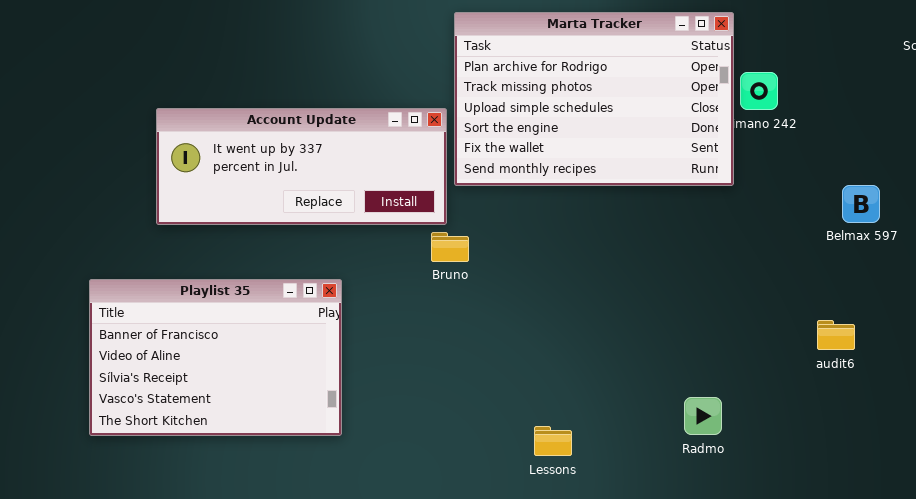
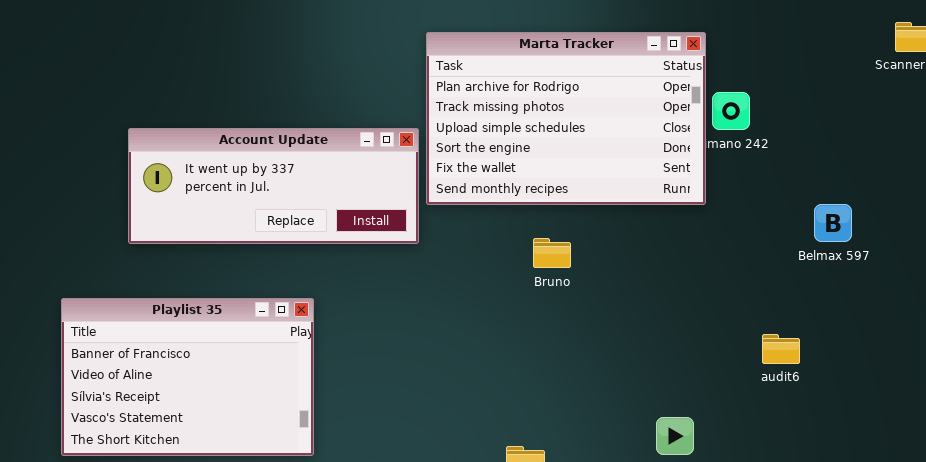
Bruno: [431,232,469,262] -> [533,238,571,268], moved
audit6: [817,320,855,350] -> [762,334,800,364], moved

